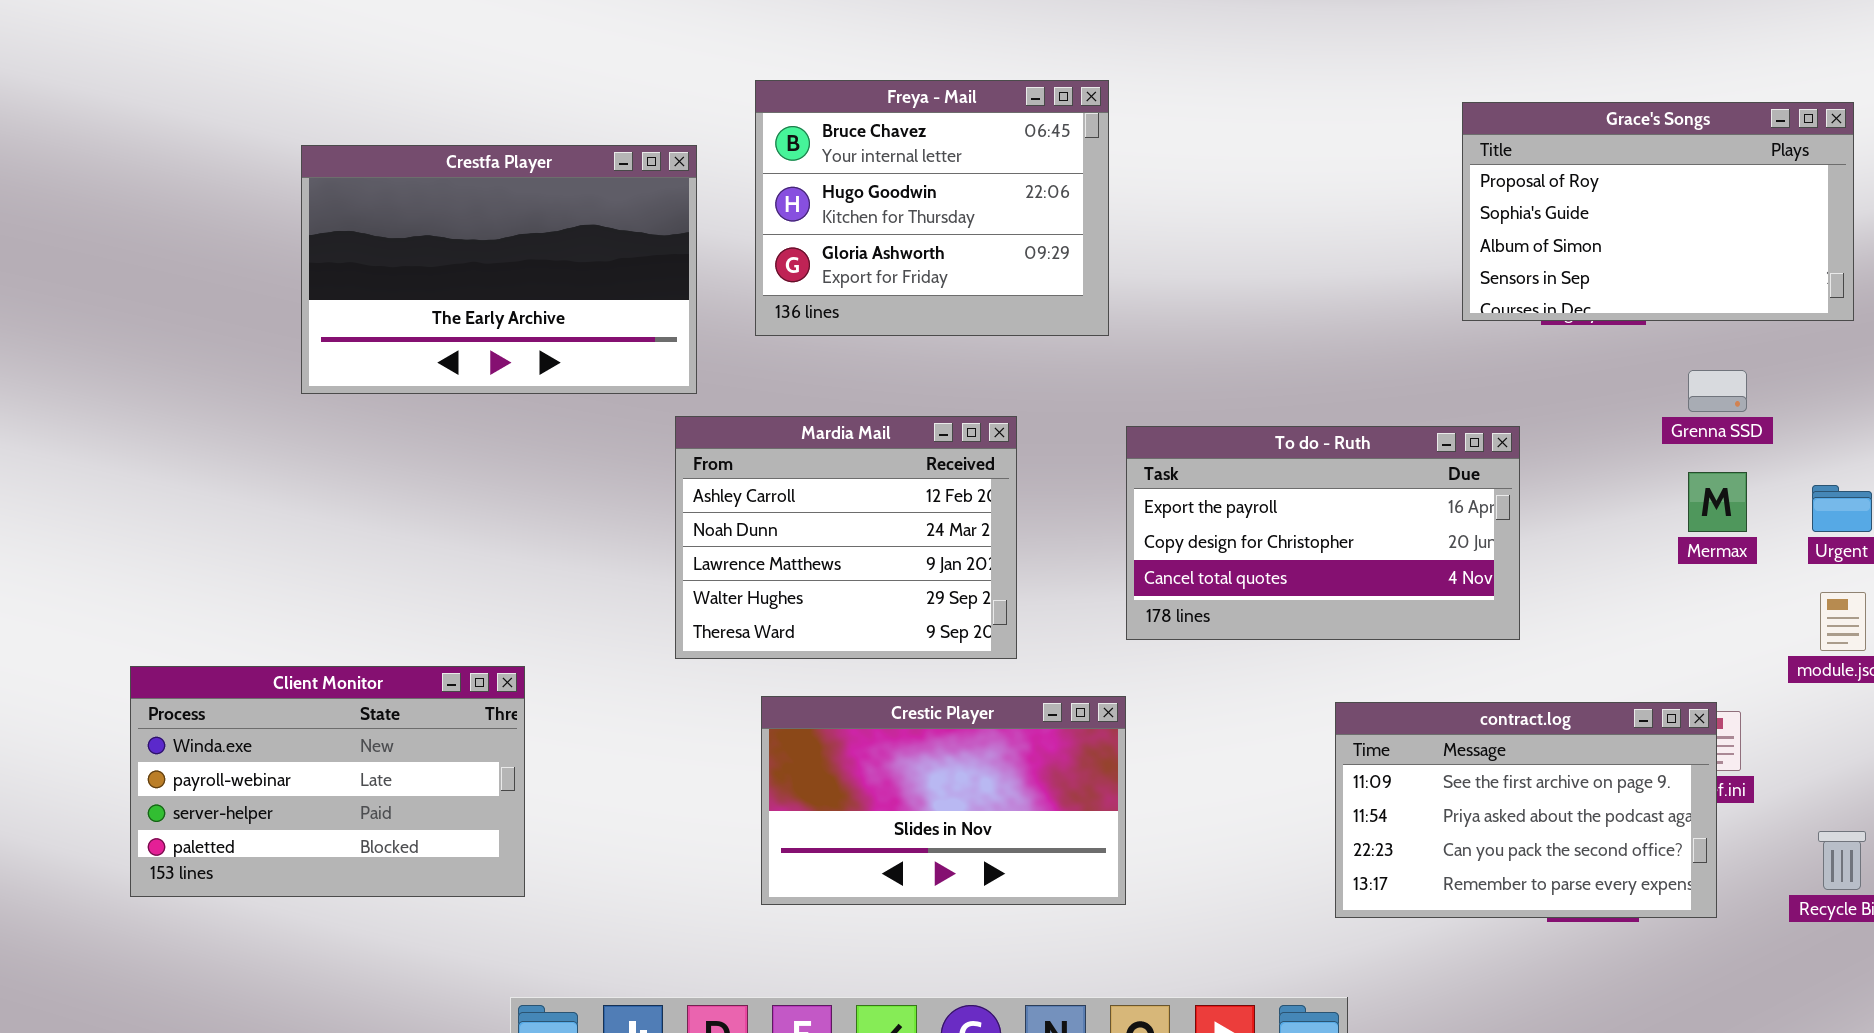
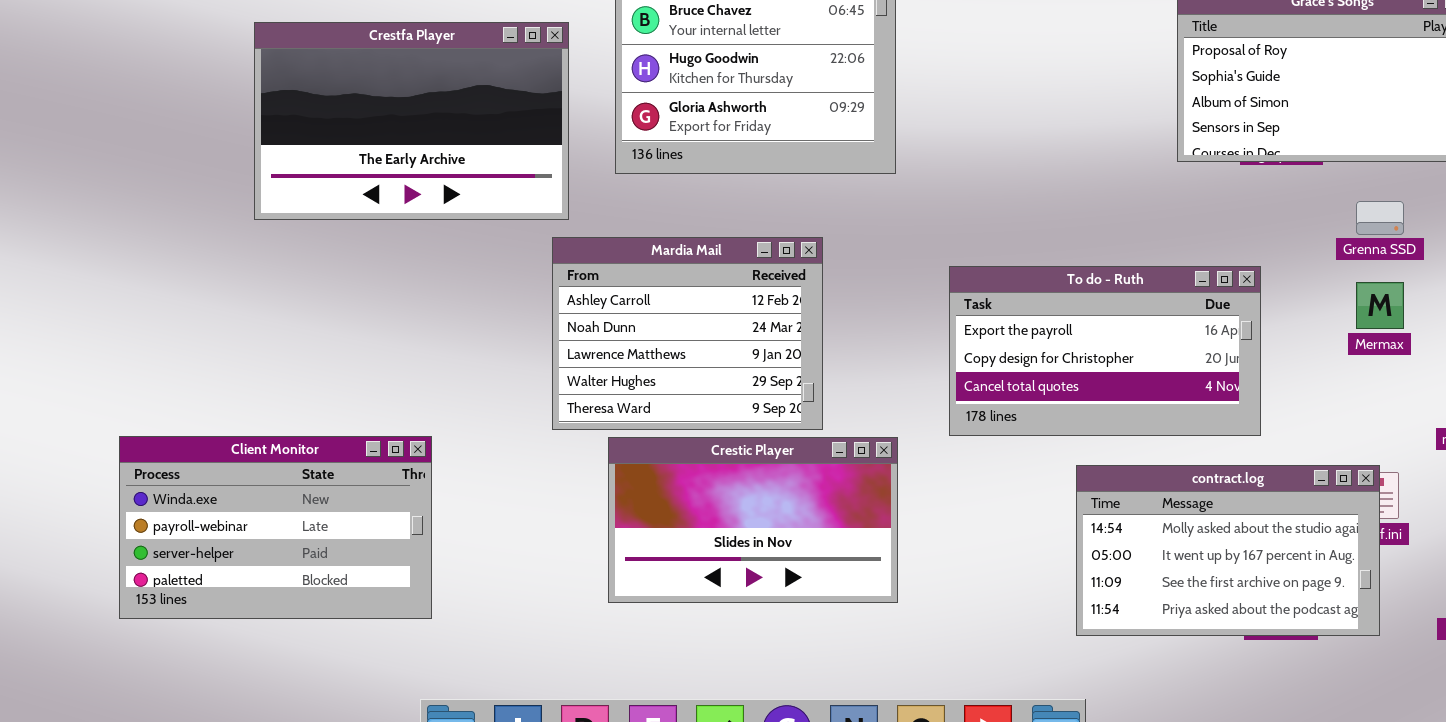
To do - Ruth: [1126,426,1520,640] -> [949,266,1261,436], moved
Crestic Player: [761,696,1126,905] -> [608,437,898,603], moved
contract.log: [1335,702,1717,918] -> [1076,465,1380,636], scrolled up 2 rows

